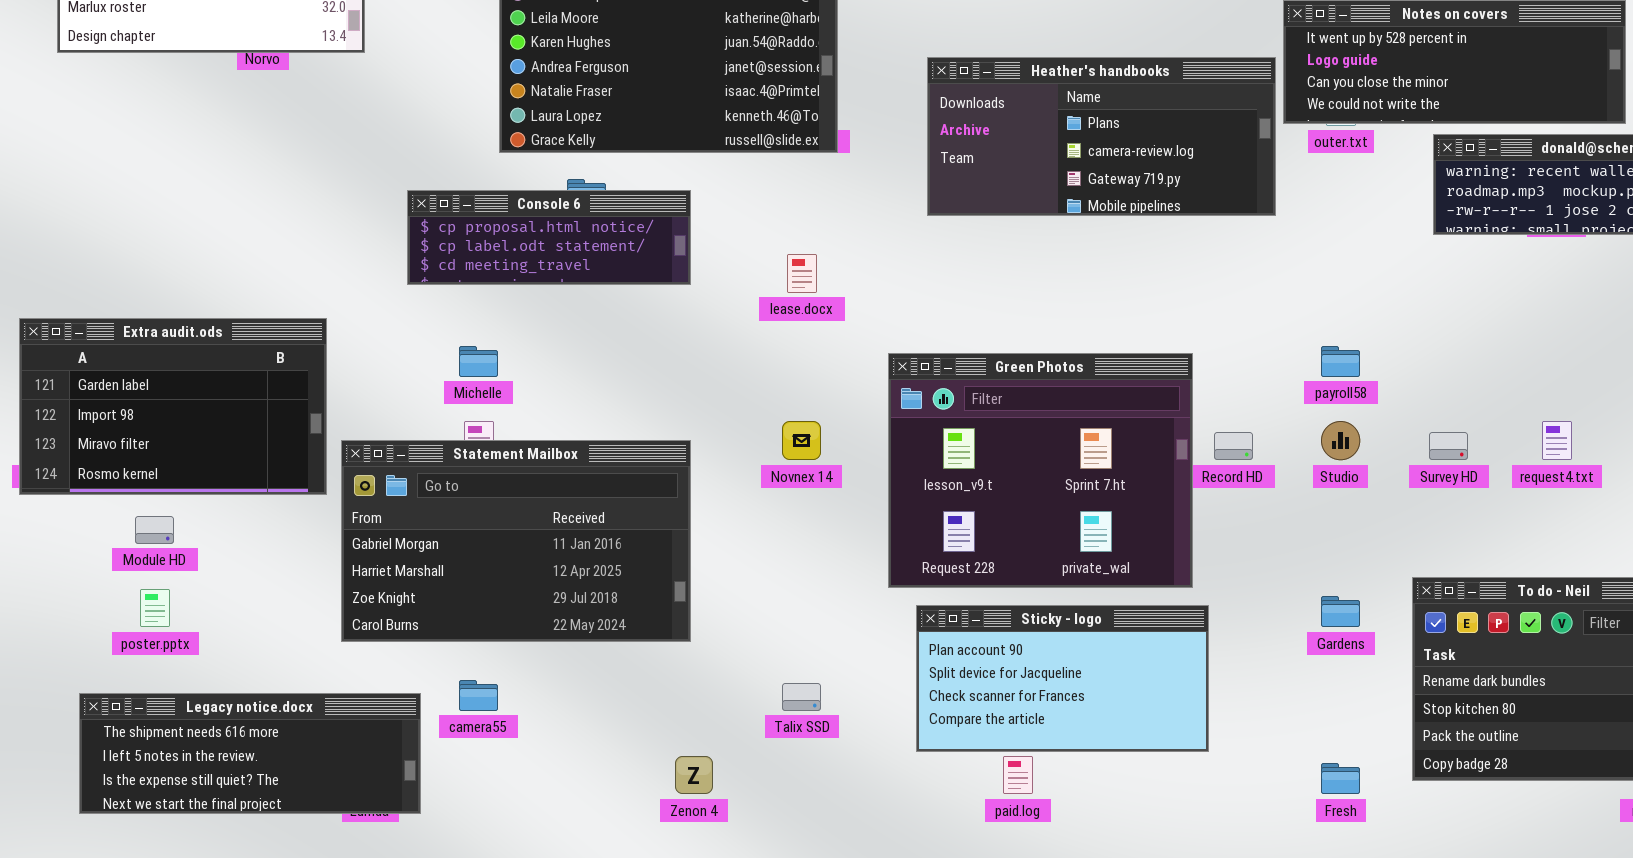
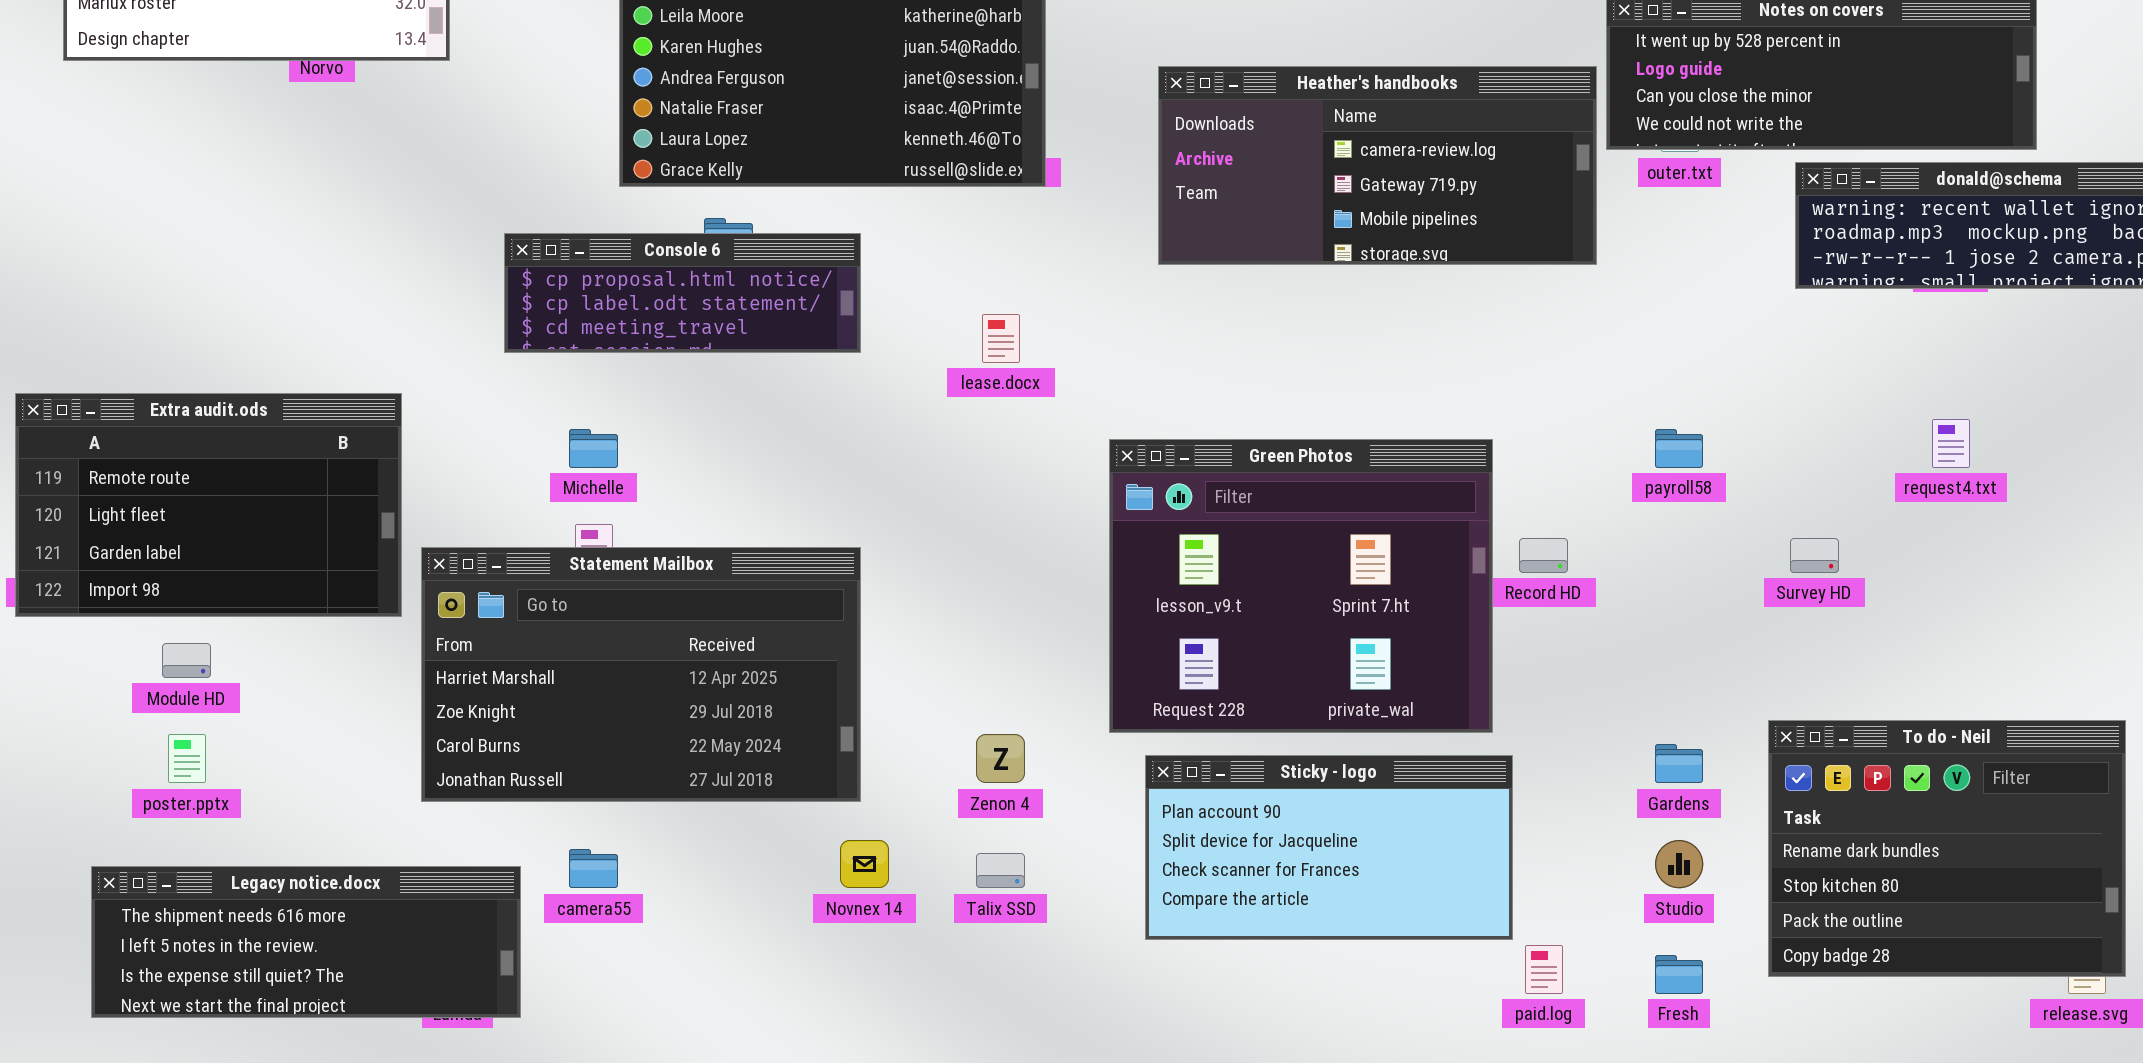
Heather's handbooks: [927,57,1276,216] -> [1158,66,1597,265], scrolled down 1 row
Extra audit.ods: [19,318,327,495] -> [15,393,402,617], scrolled up 2 rows
Novnex 14: [782,421,821,460] -> [840,840,889,888], moved
Studio: [1321,421,1360,460] -> [1655,840,1703,888], moved
request4.txt: [1542,421,1572,460] -> [1932,419,1970,468], moved
Statement Mailbox: [341,440,691,642] -> [421,547,861,802], scrolled down 1 row
Zenon 4: [675,756,713,794] -> [976,734,1025,783], moved
paid.log: [1003,756,1033,794] -> [1525,945,1563,994], moved

